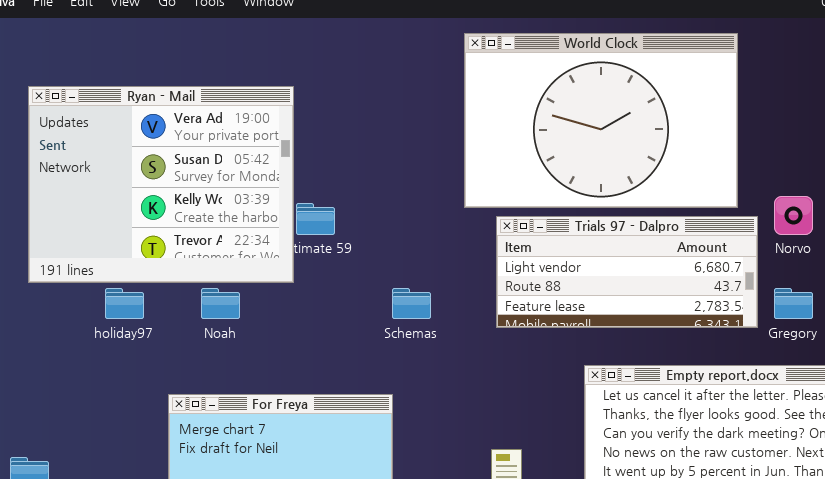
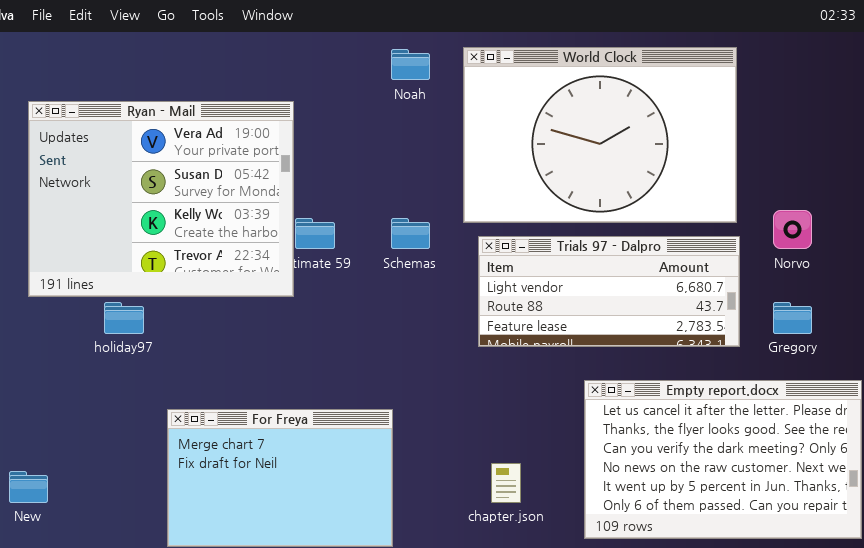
Trials 97 - Dalpro: [496,216,758,328] -> [478,236,740,347], moved
Noah: [201,288,240,319] -> [391,49,430,80], moved
Schemas: [392,288,431,319] -> [391,218,430,249], moved

